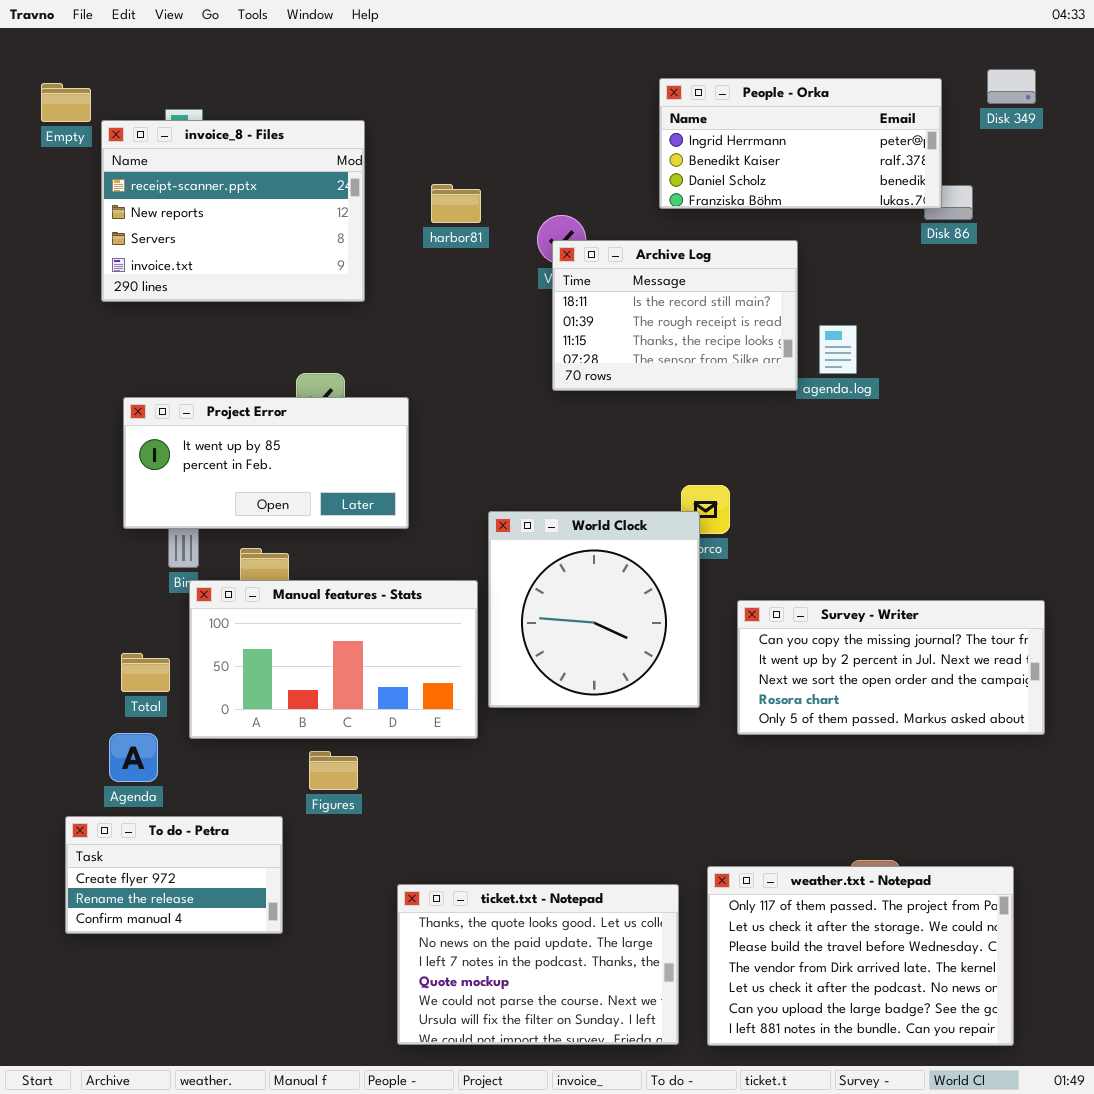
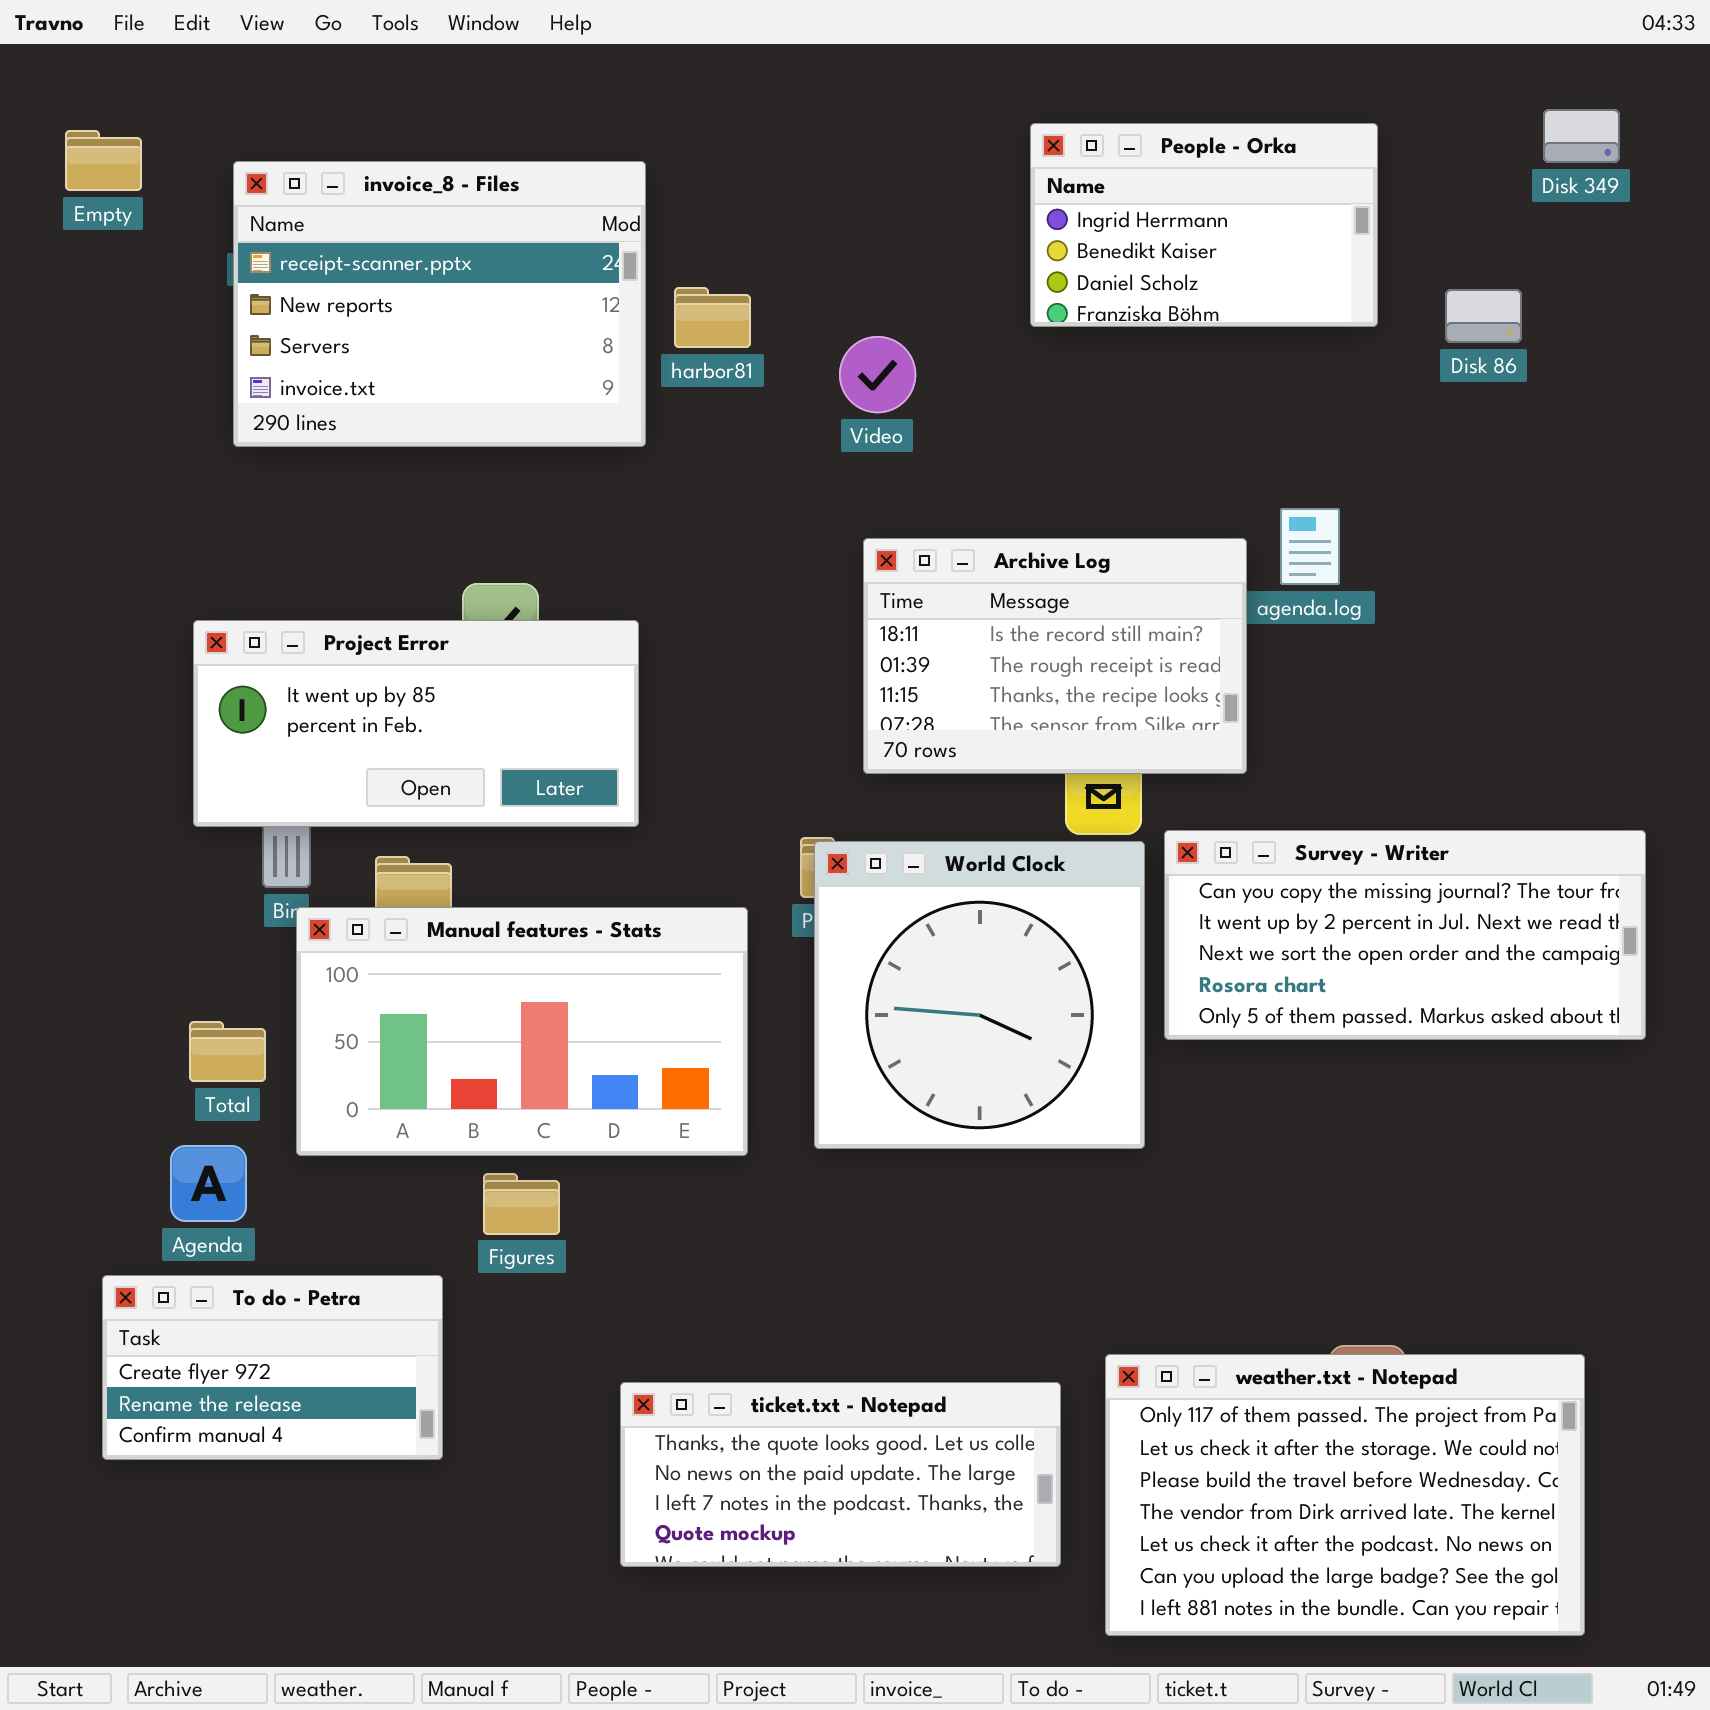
People - Orka: [659,78,942,209] -> [1030,123,1378,327], resized
invoice_8 - Files: [101,120,365,302] -> [233,161,646,447], moved
Archive Log: [552,240,798,391] -> [863,538,1247,774], moved
World Clock: [488,511,700,708] -> [814,841,1145,1149], moved
Survey - Writer: [737,600,1045,735] -> [1164,830,1646,1040], moved
ticket.txt - Notepad: [397,884,679,1045] -> [620,1382,1061,1567], resized

